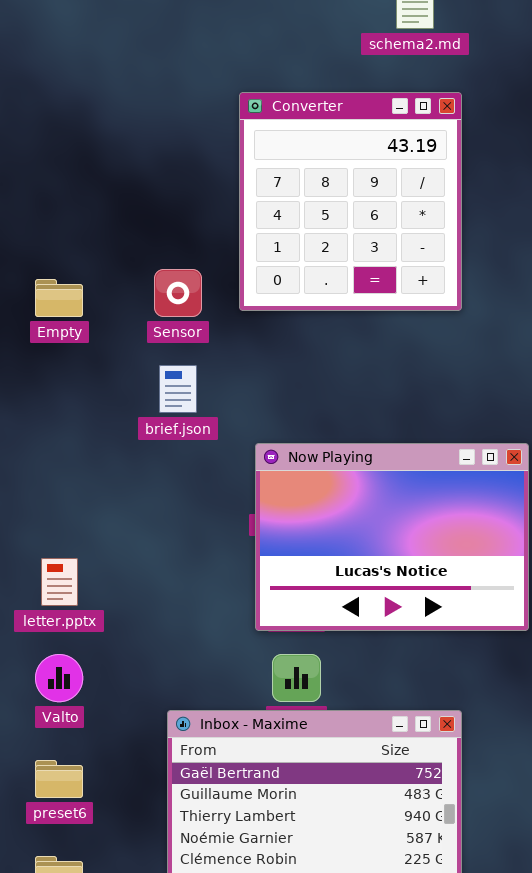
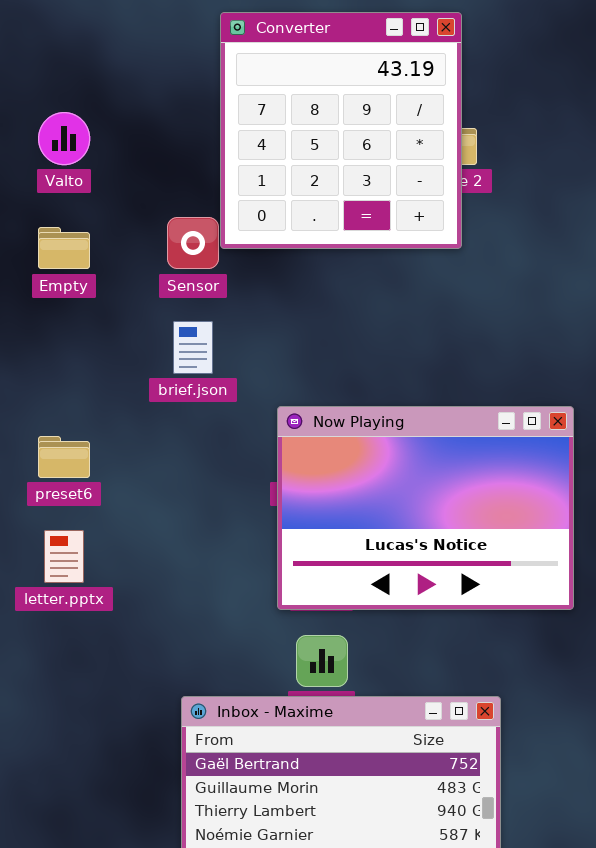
Converter: [239,92,462,311] -> [220,12,462,249], moved
Valto: [35,654,83,702] -> [38,112,90,165], moved
preset6: [35,760,83,798] -> [38,436,90,478], moved

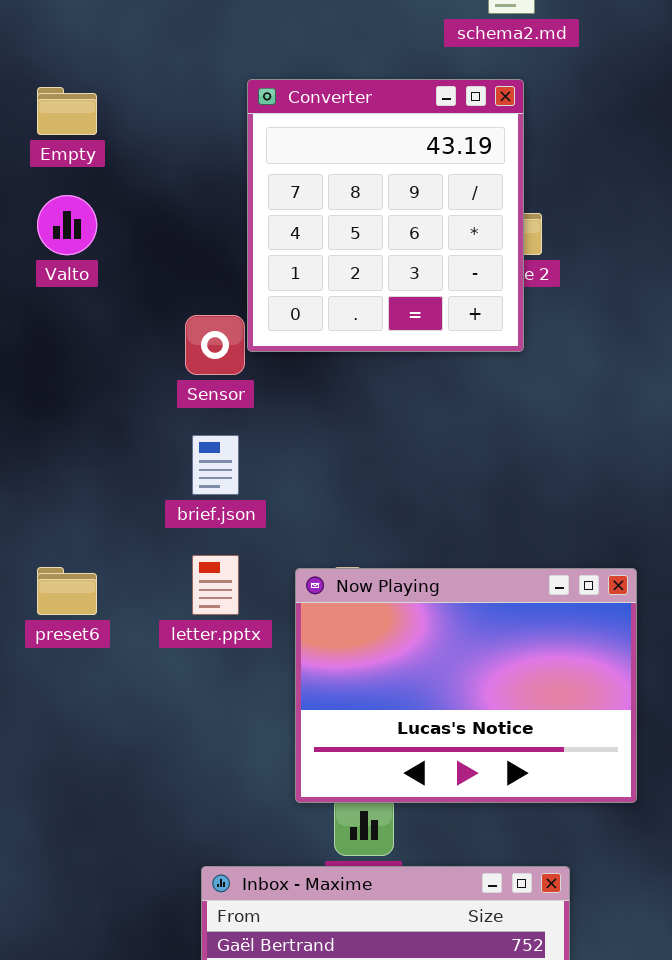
Empty: [38,227,90,269] -> [37,87,97,135], moved
Now Playing: [277,406,574,610] -> [295,568,637,803], moved
letter.pptx: [44,530,84,583] -> [192,555,239,615], moved

